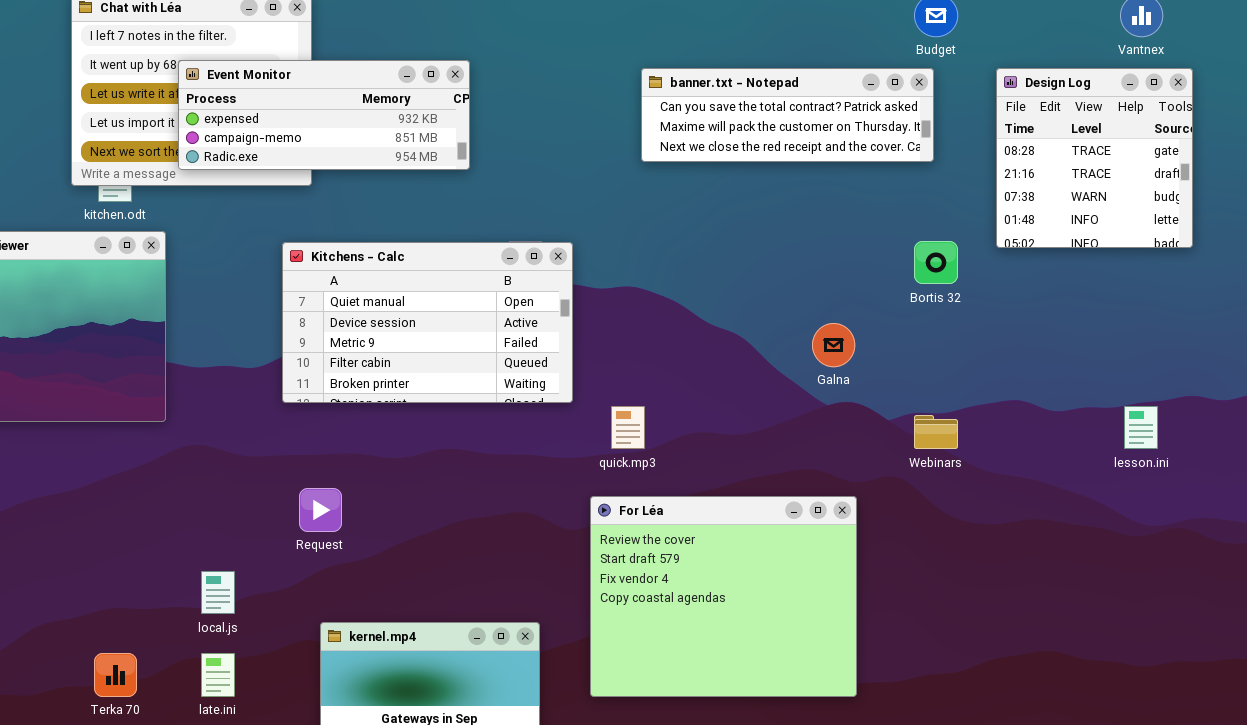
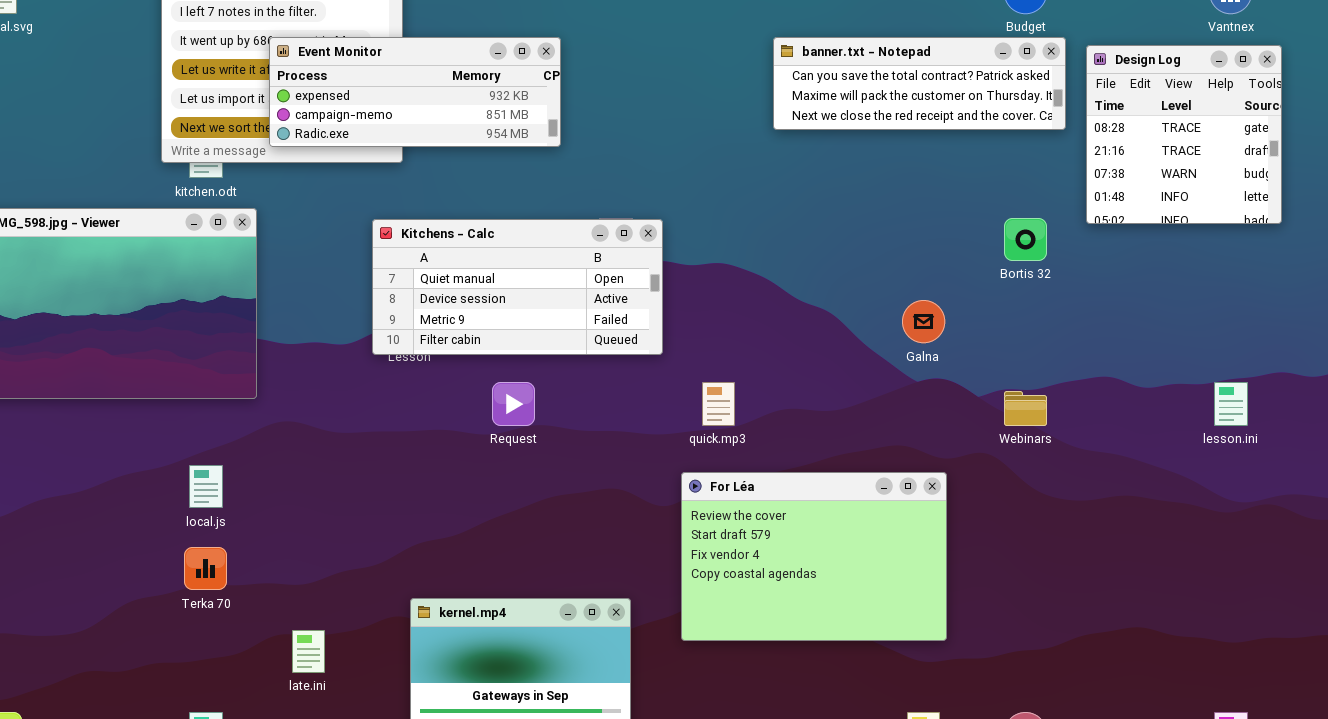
banner.txt - Notepad: [641,68,934,162] -> [773,37,1066,130], moved
Kitchens - Calc: [282,242,573,403] -> [372,219,663,355], resized
Request: [299,488,342,532] -> [492,382,535,426], moved
For Léa: [590,496,857,697] -> [681,472,947,641], resized
local.js: [201,571,235,614] -> [189,465,223,508], moved
Terka 70: [94,653,137,697] -> [184,547,227,590], moved

